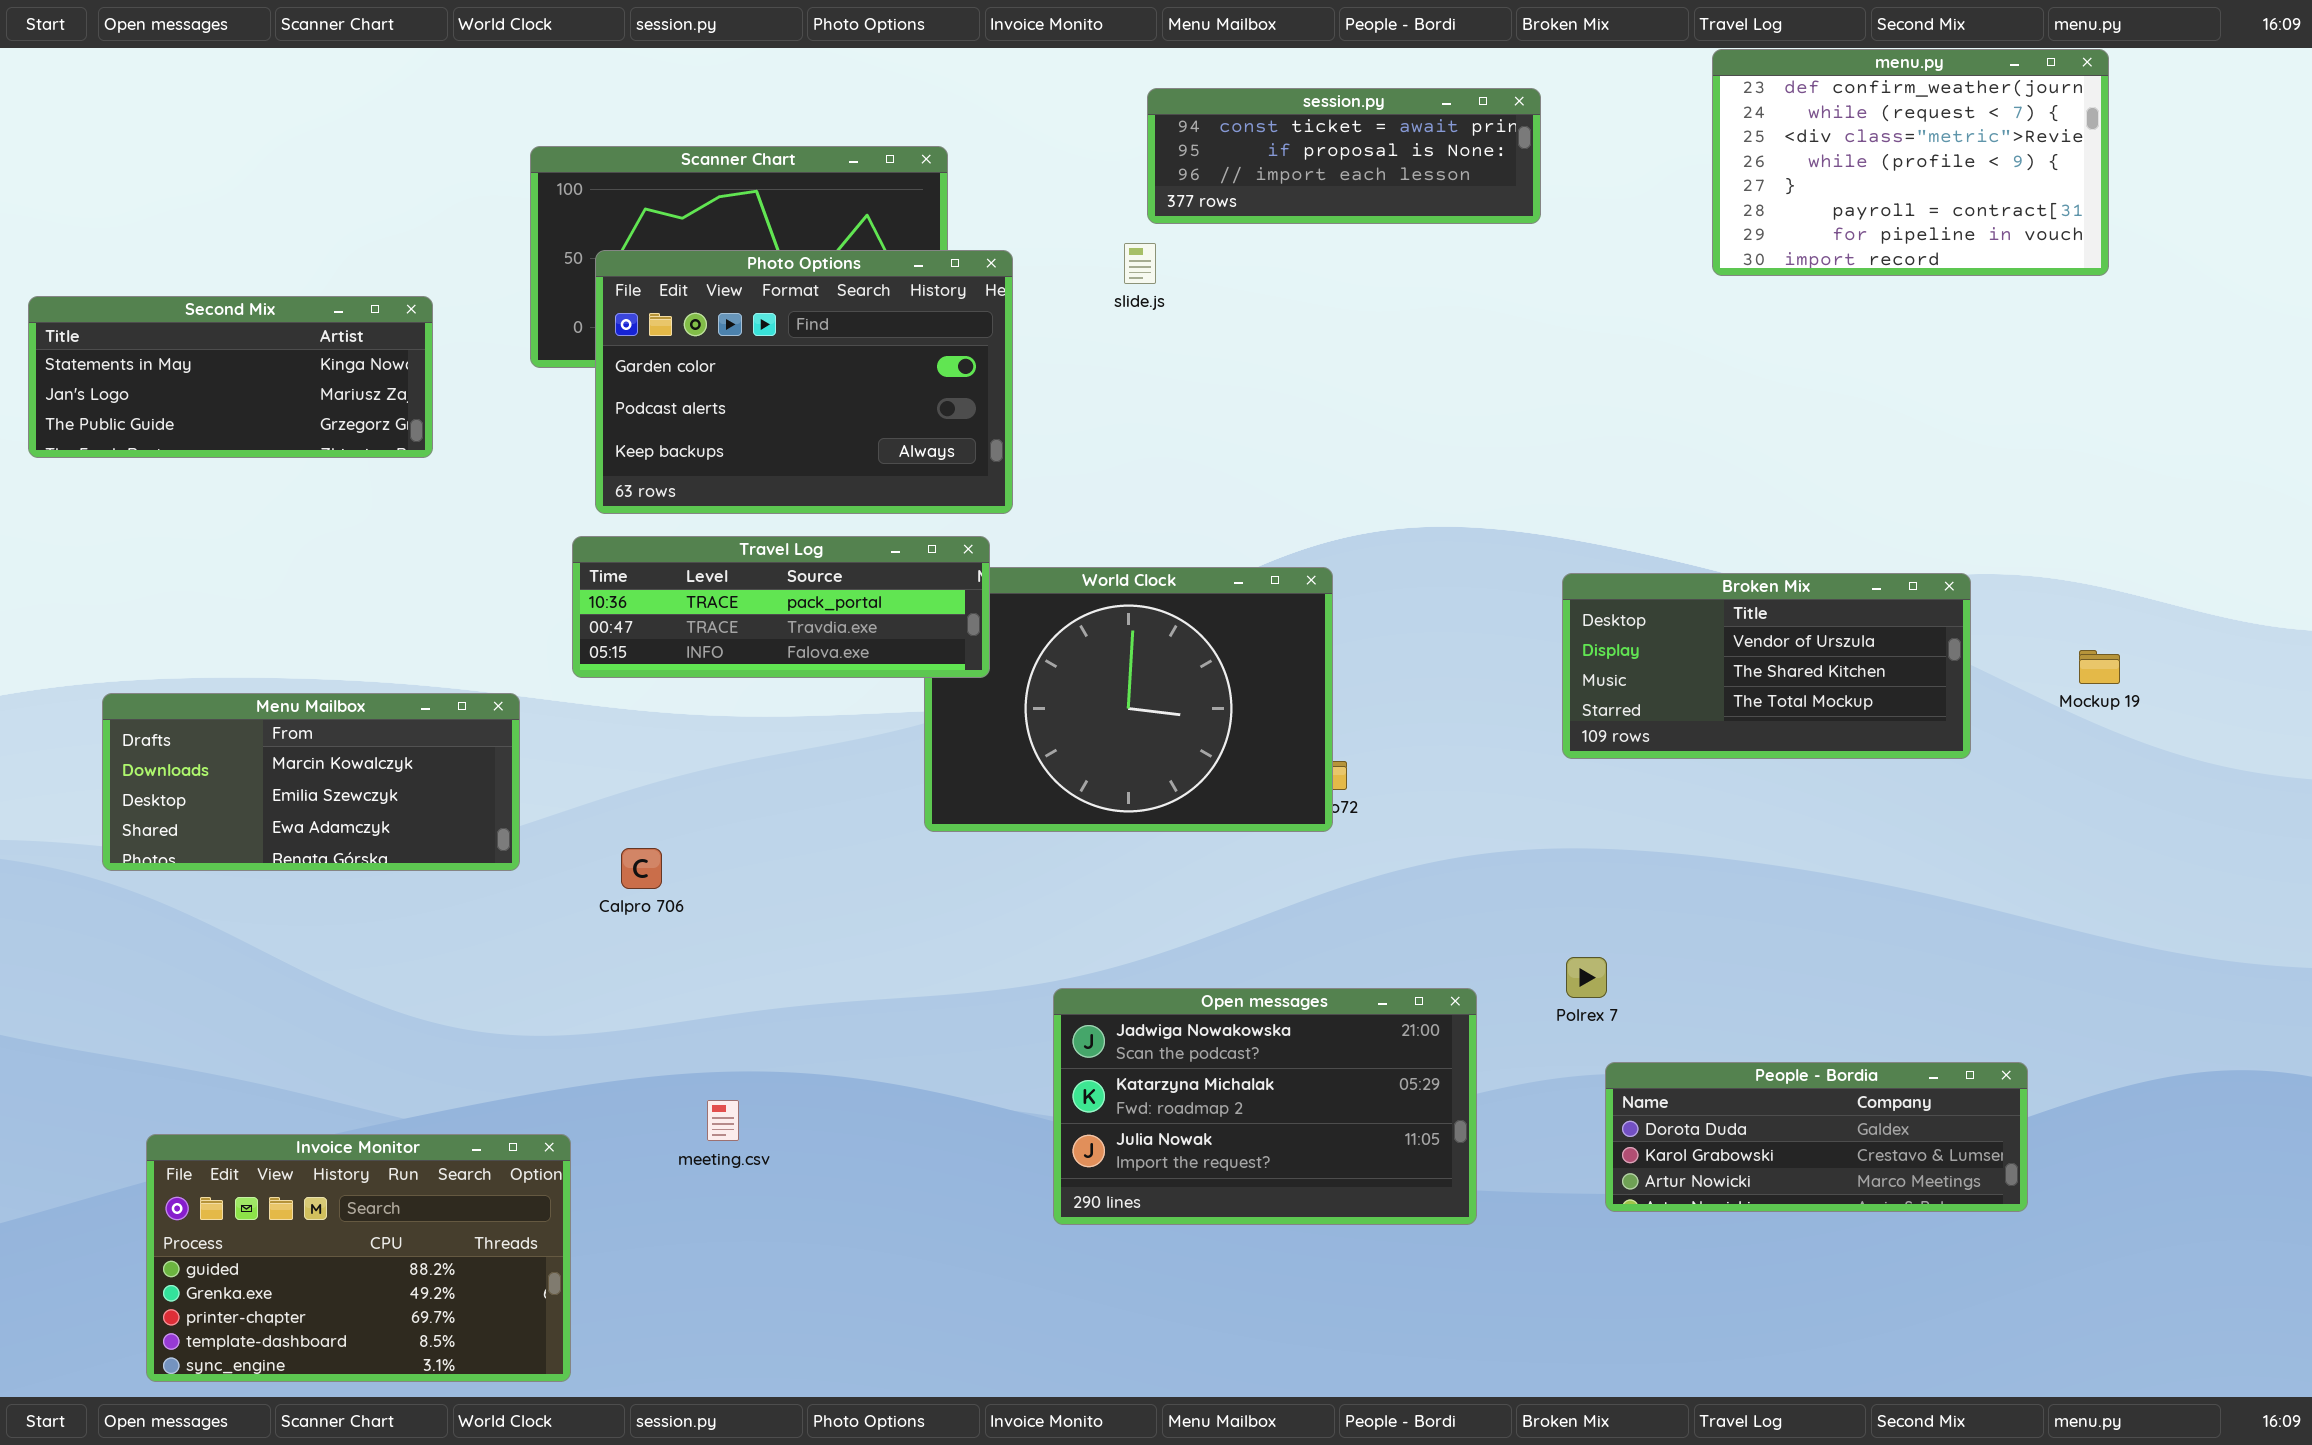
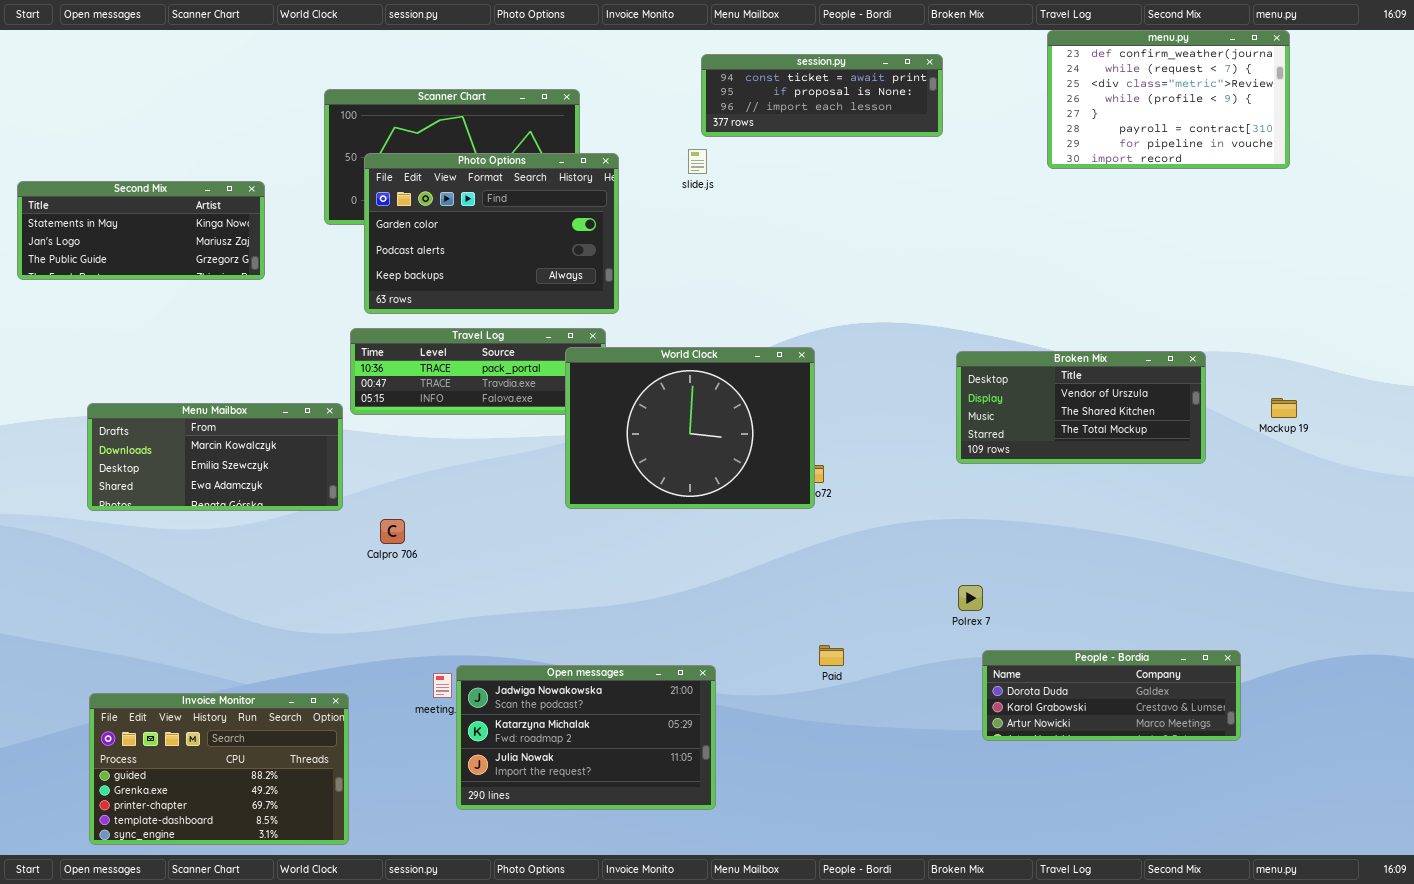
World Clock: [924,567,1333,832] -> [565,347,815,509], raised
Menu Mailbox: [102,693,520,871] -> [87,403,343,511], moved
Open messages: [1053,988,1477,1225] -> [456,665,716,810], moved

